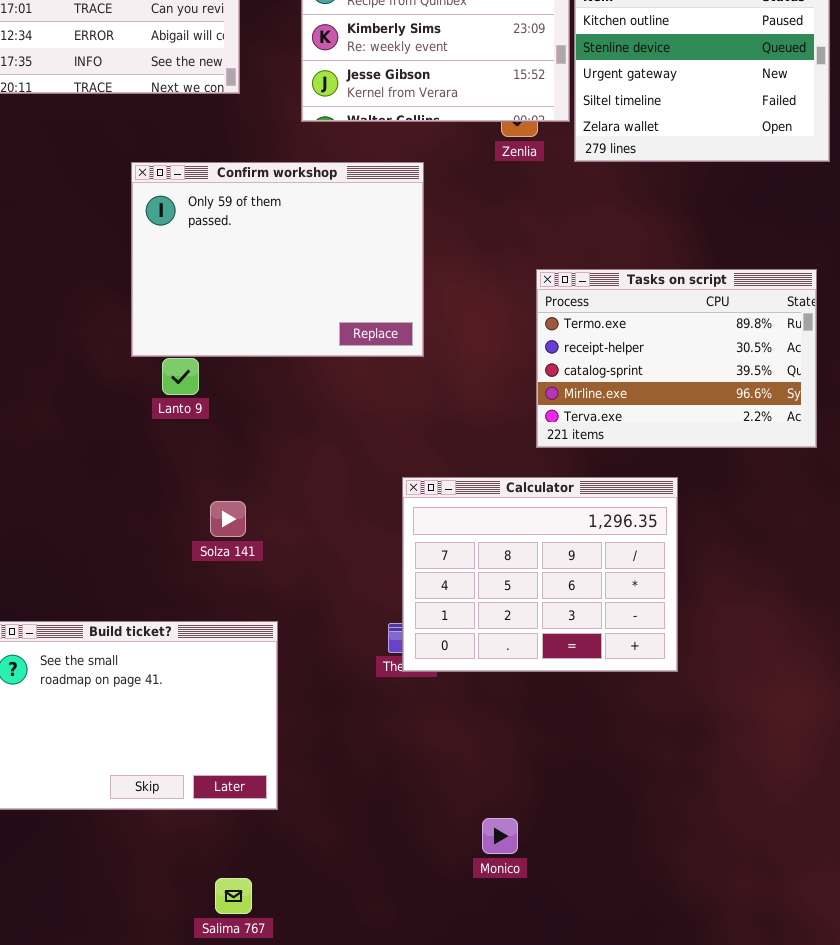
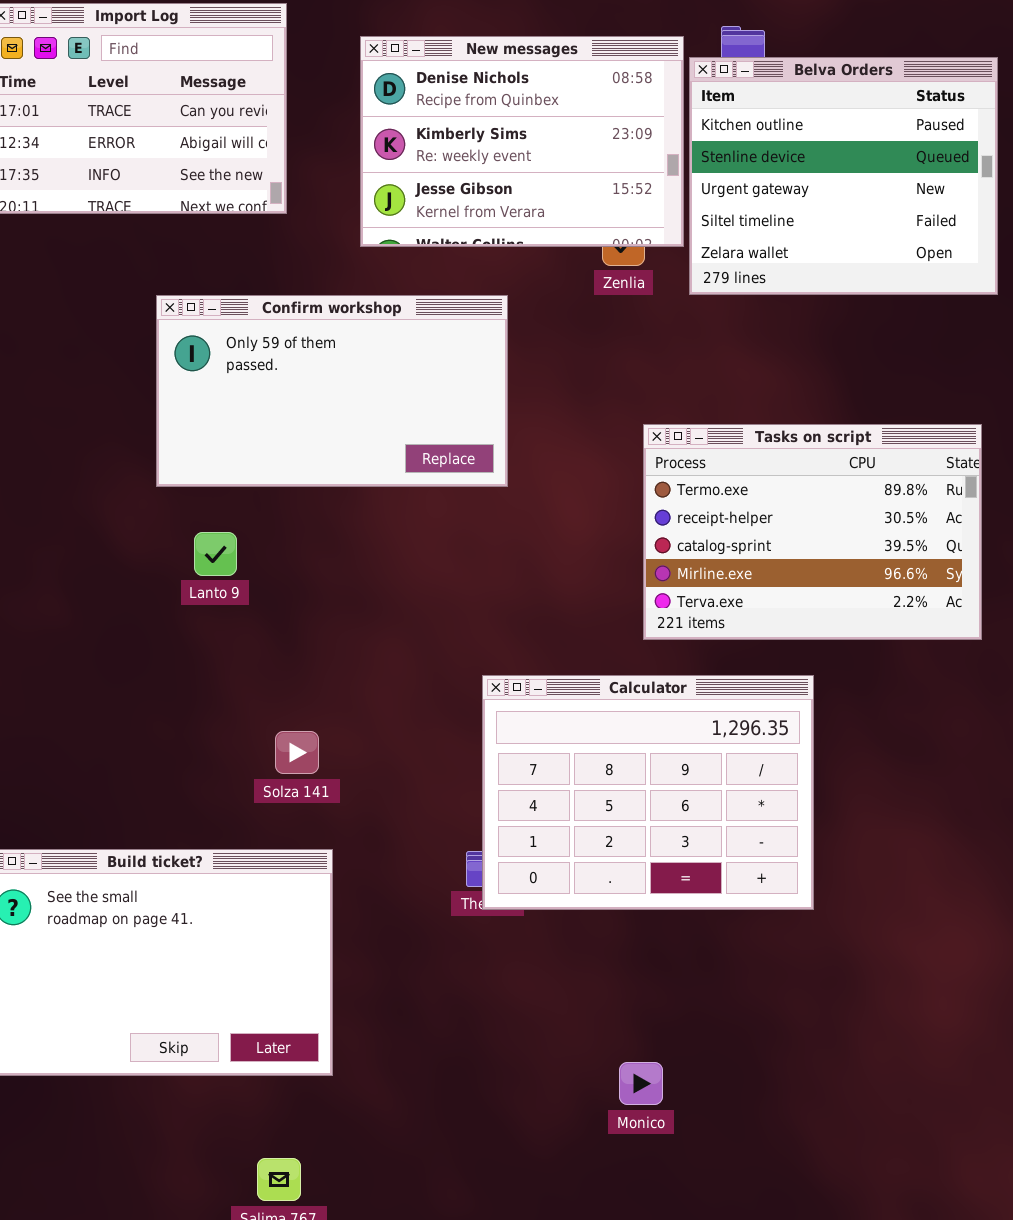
Confirm workshop: [131,162,424,357] -> [156,295,508,487], resized
Solza 141: [210,501,246,537] -> [275,731,319,774], moved
Monico: [482,818,518,854] -> [619,1062,663,1105], moved

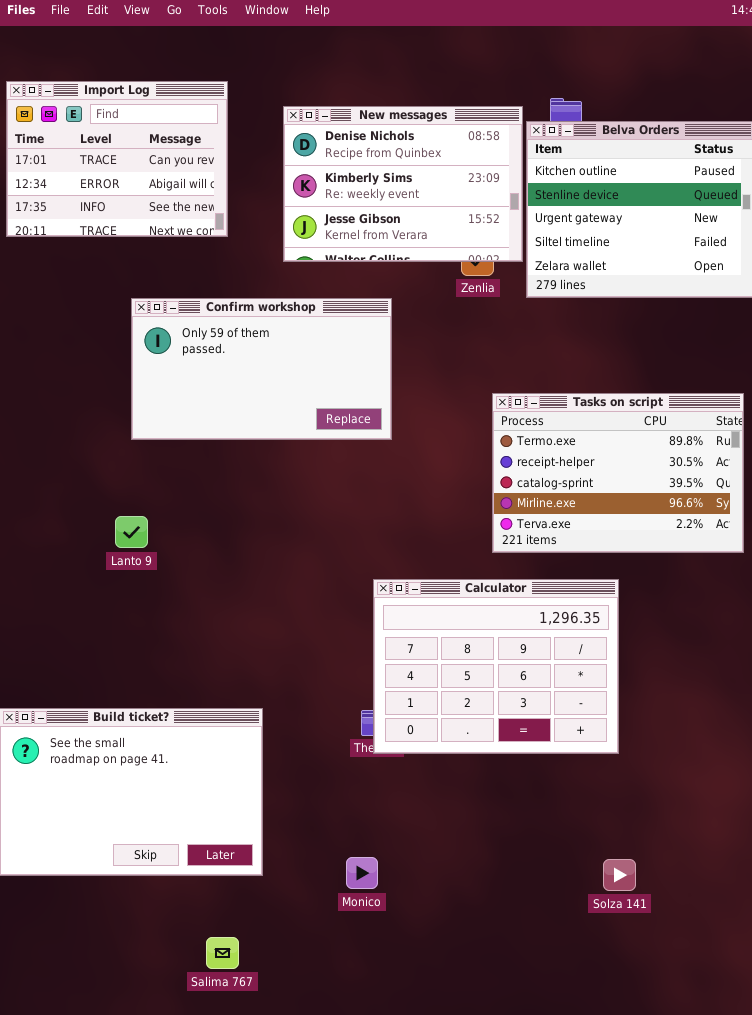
Lanto 9: [194,532,237,576] -> [115,516,148,548], moved
Solza 141: [275,731,319,774] -> [603,859,636,891], moved
Monico: [619,1062,663,1105] -> [346,857,378,889], moved

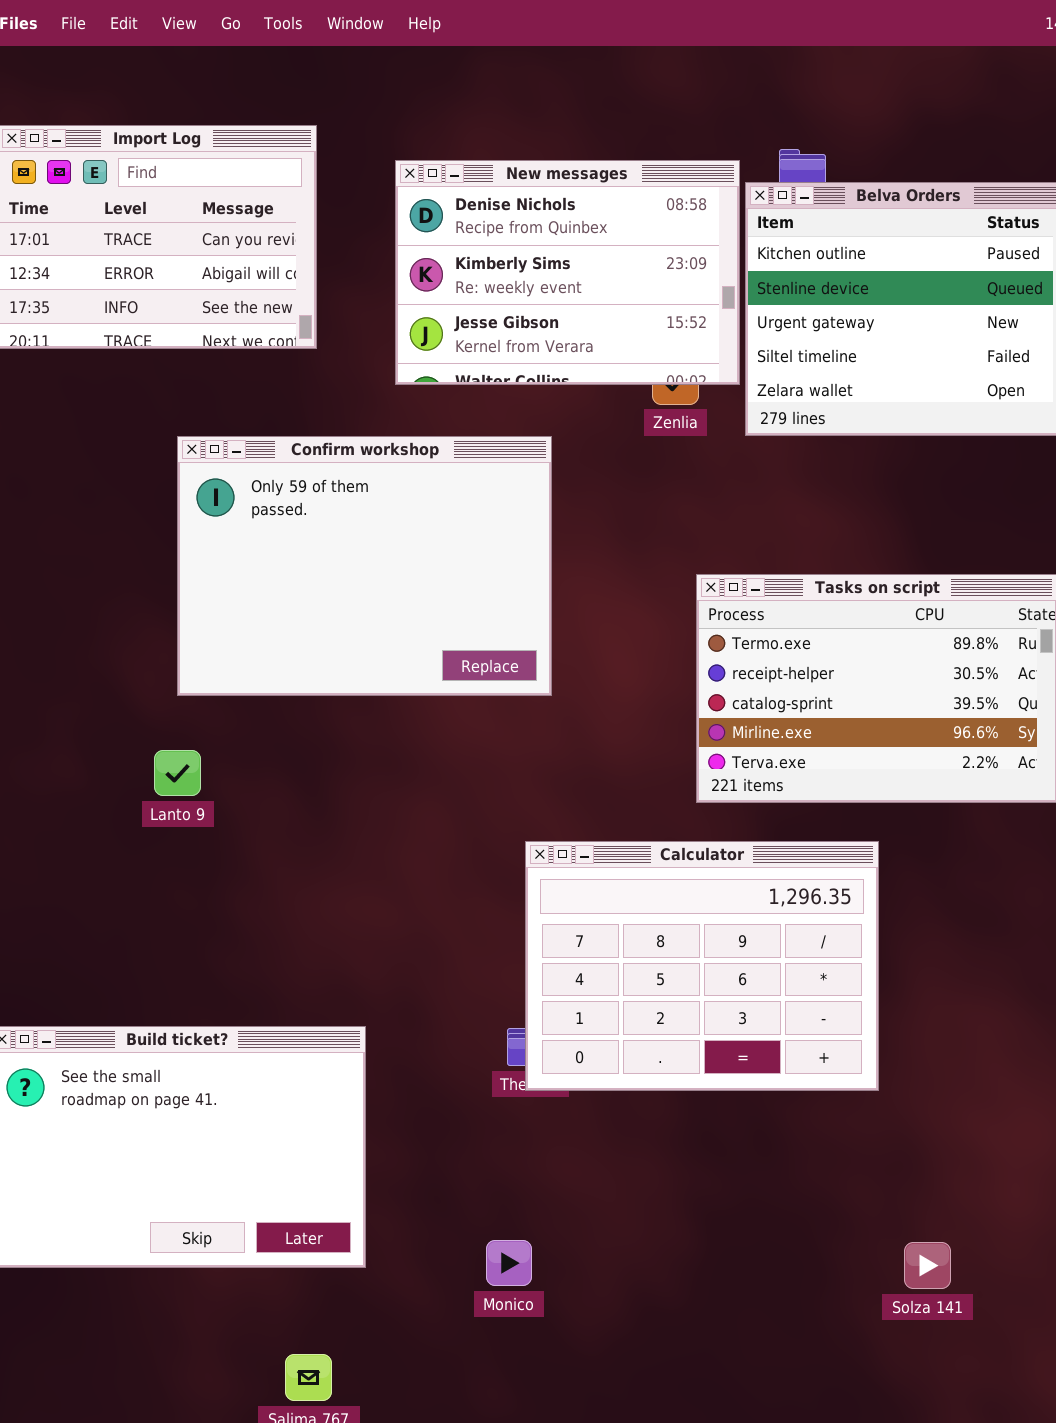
Confirm workshop: [131,298,392,440] -> [177,436,552,696], resized
Solza 141: [603,859,636,891] -> [904,1242,951,1289], moved

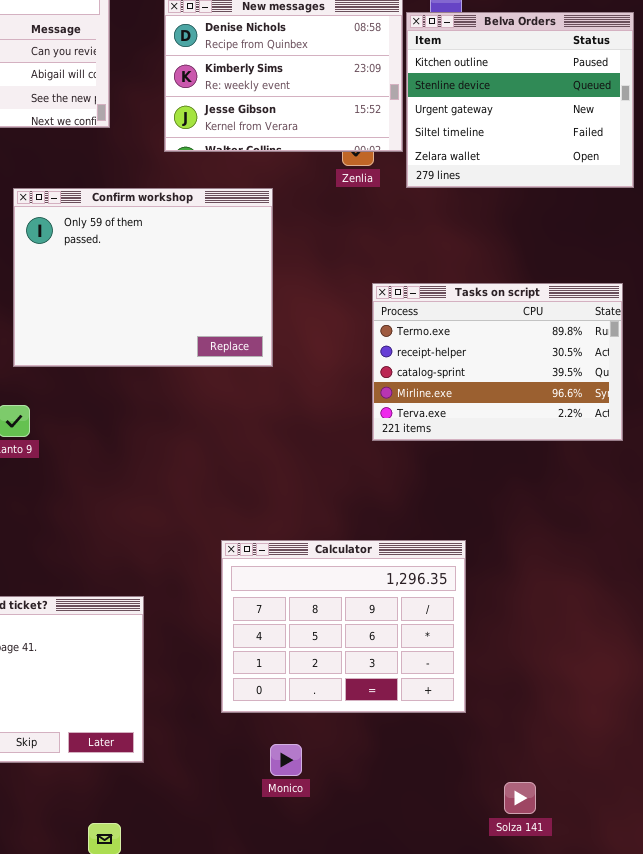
Calculator: [525,841,879,1091] -> [221,540,466,713], moved
Monico: [486,1240,532,1286] -> [270,744,302,776], moved
Solza 141: [904,1242,951,1289] -> [504,782,536,814], moved

